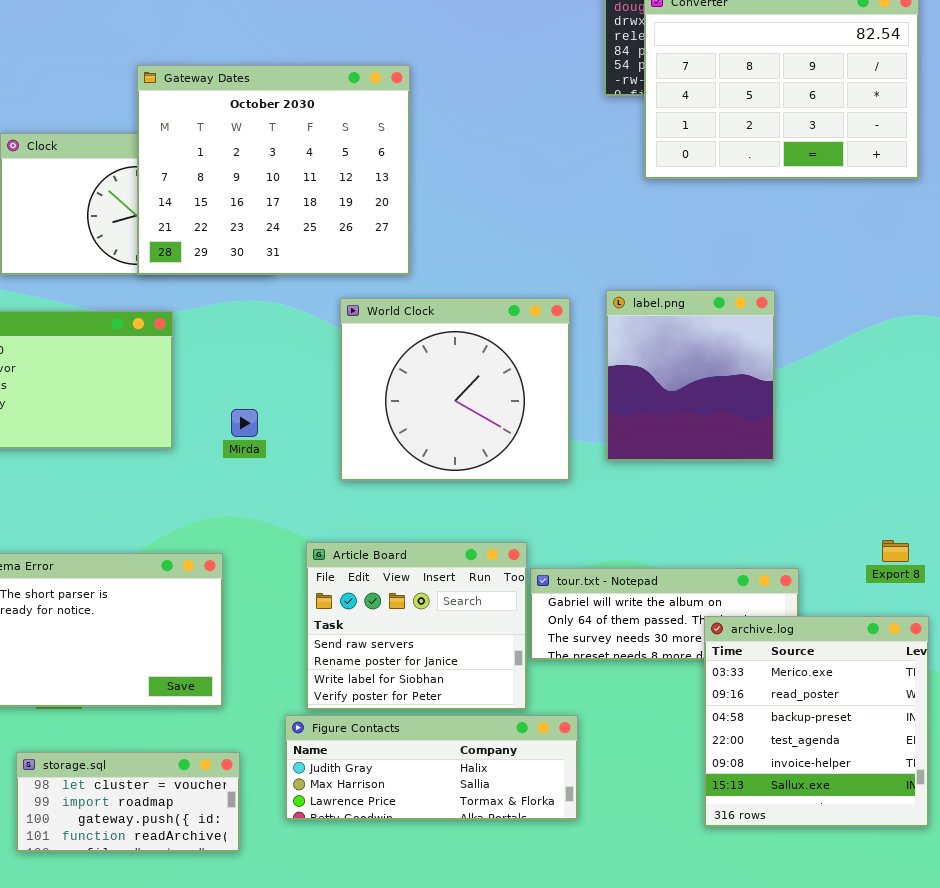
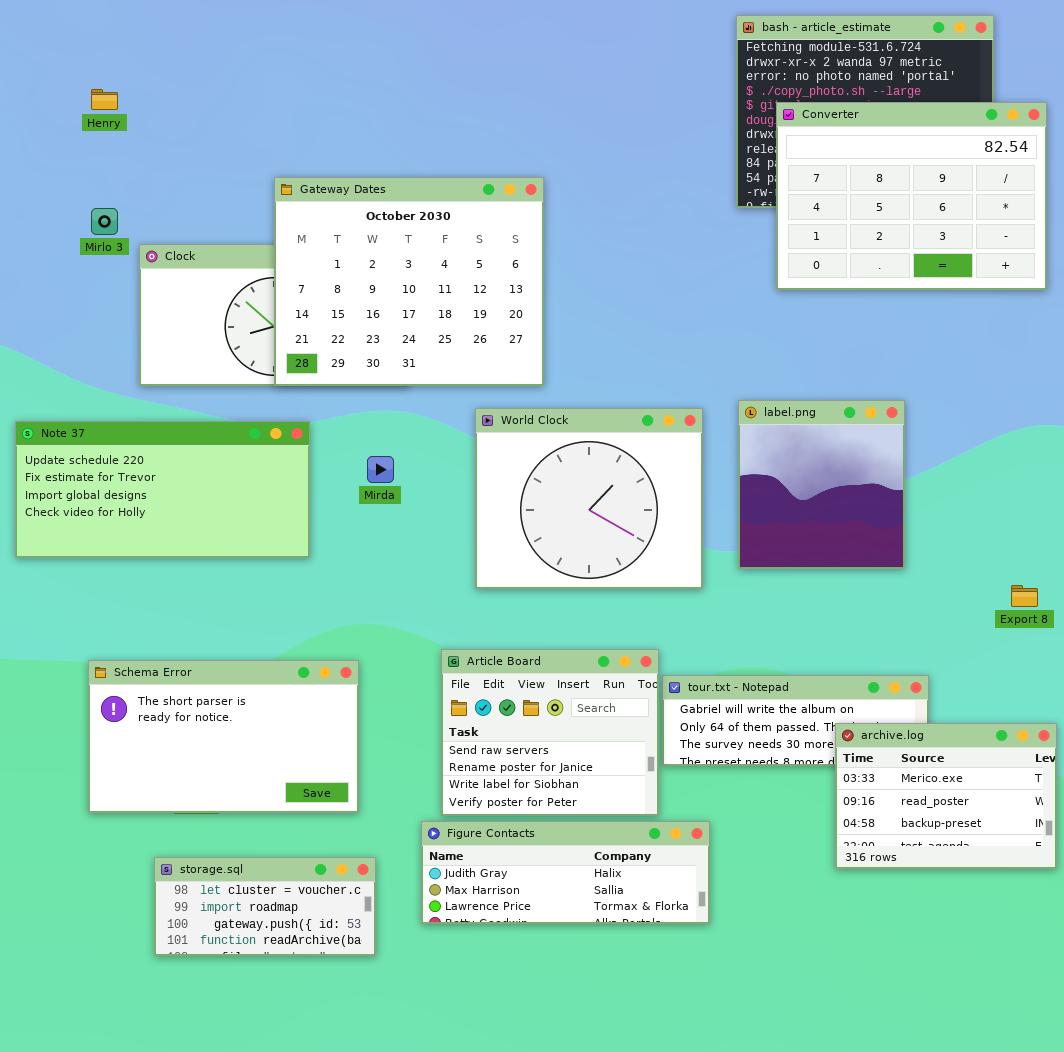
Mirda: [231,409,258,437] -> [367,456,394,483], moved
Export 8: [882,540,909,562] -> [1011,585,1038,607], moved
archive.log: [704,616,929,827] -> [835,723,1057,869], resized

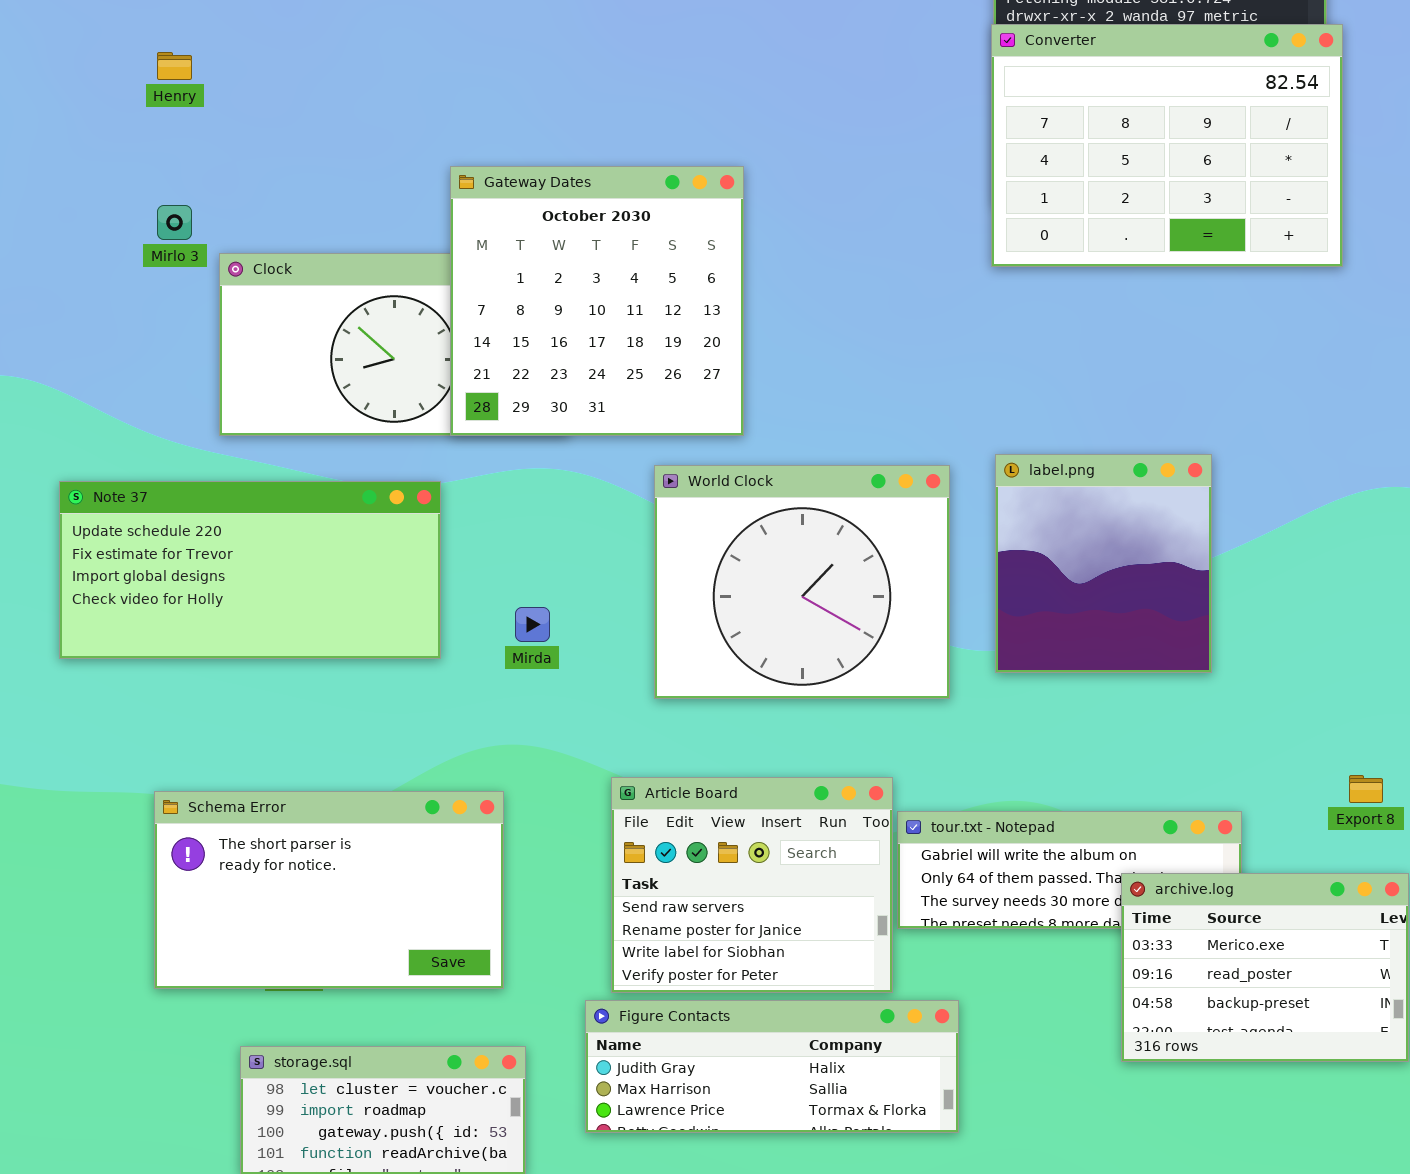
Converter: [776,102,1047,290] -> [991,24,1343,267], moved
Gateway Dates: [274,177,544,386] -> [450,166,744,436], resized
Mirda: [367,456,394,483] -> [515,607,550,642], moved
Export 8: [1011,585,1038,607] -> [1349,775,1383,803], moved

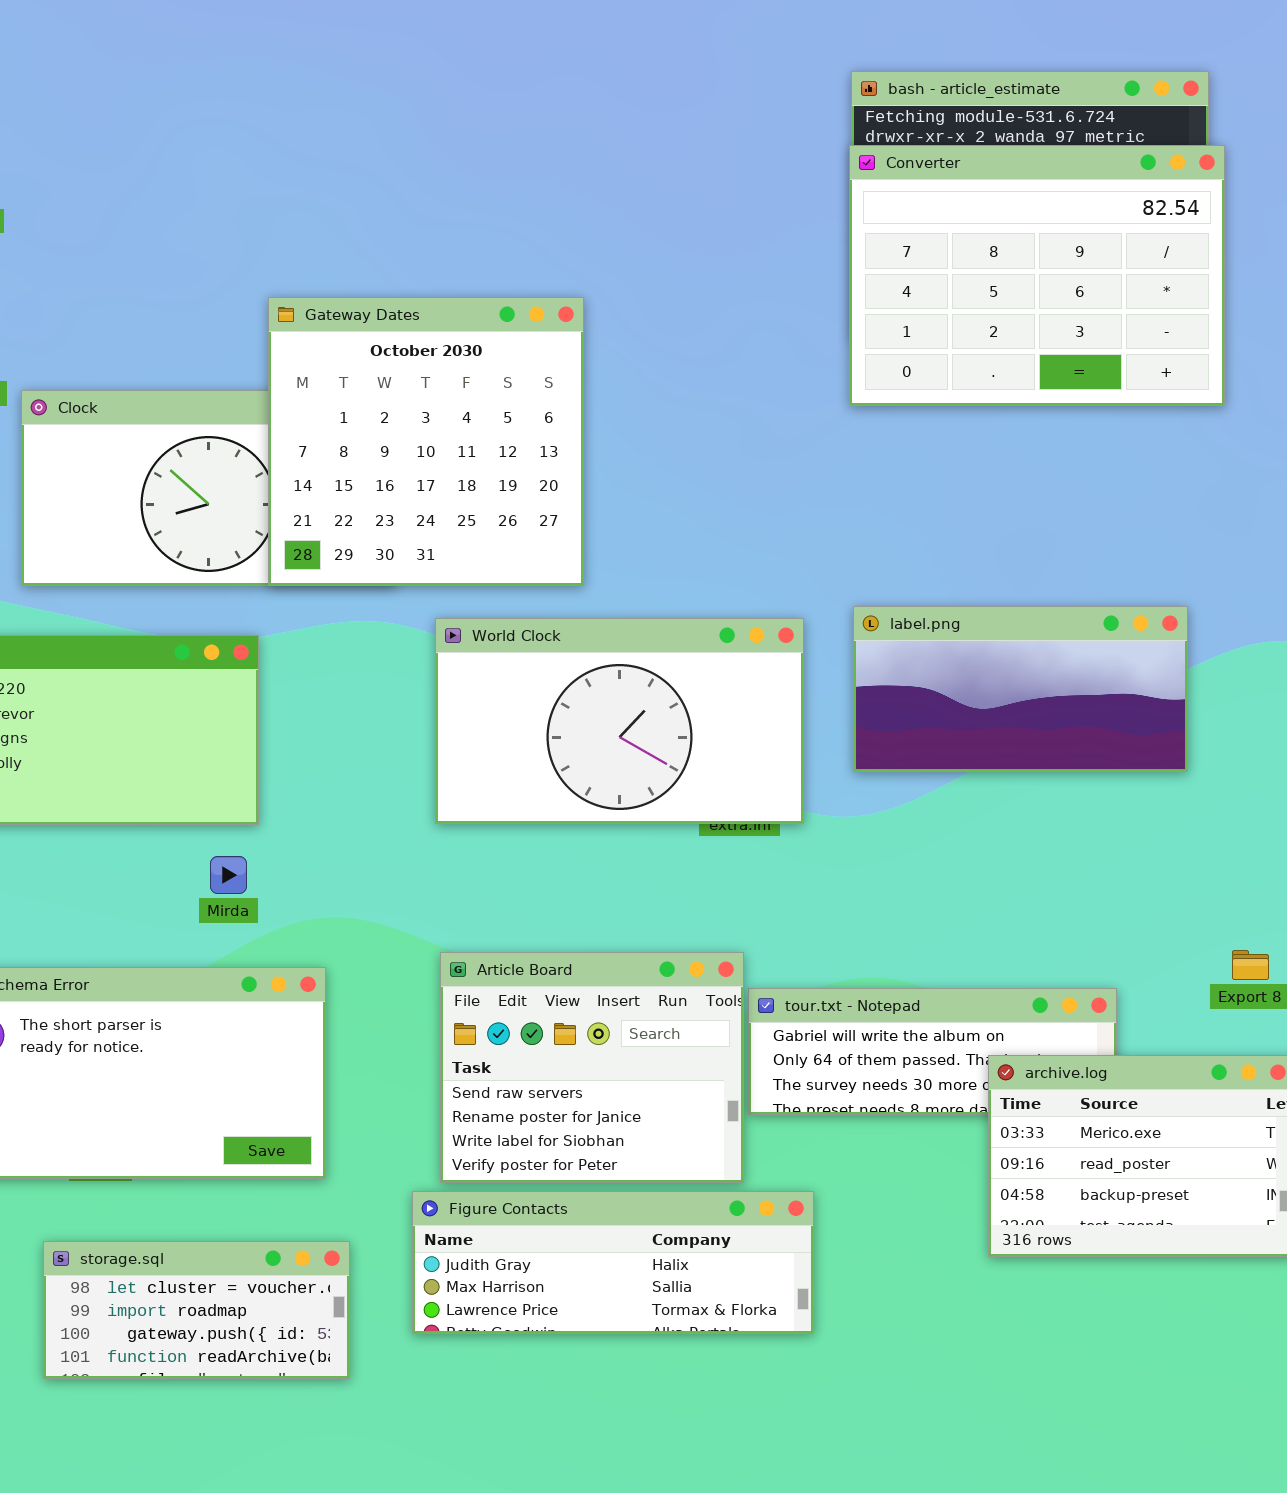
label.png: [995,454,1212,673] -> [853,606,1188,772], resized
World Clock: [654,465,950,699] -> [435,618,804,824], resized
Mirda: [515,607,550,642] -> [210,856,247,894], moved

